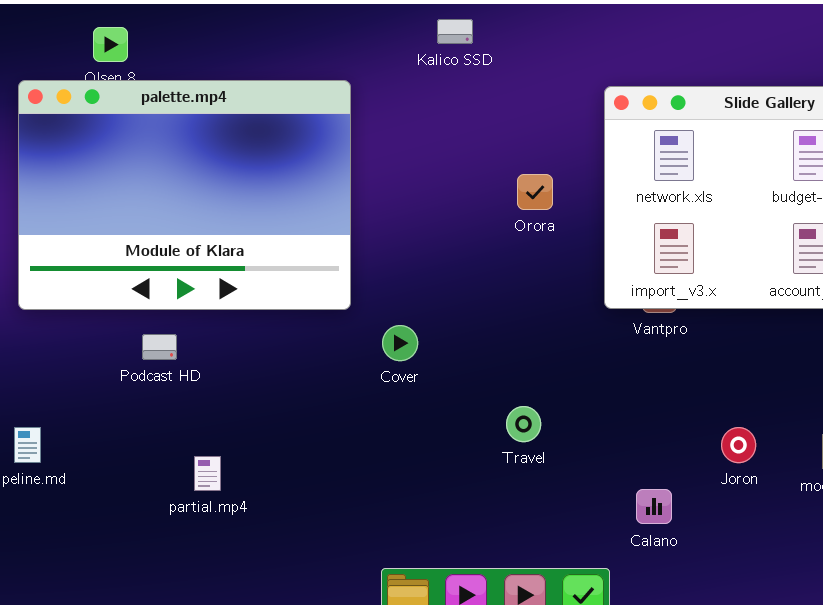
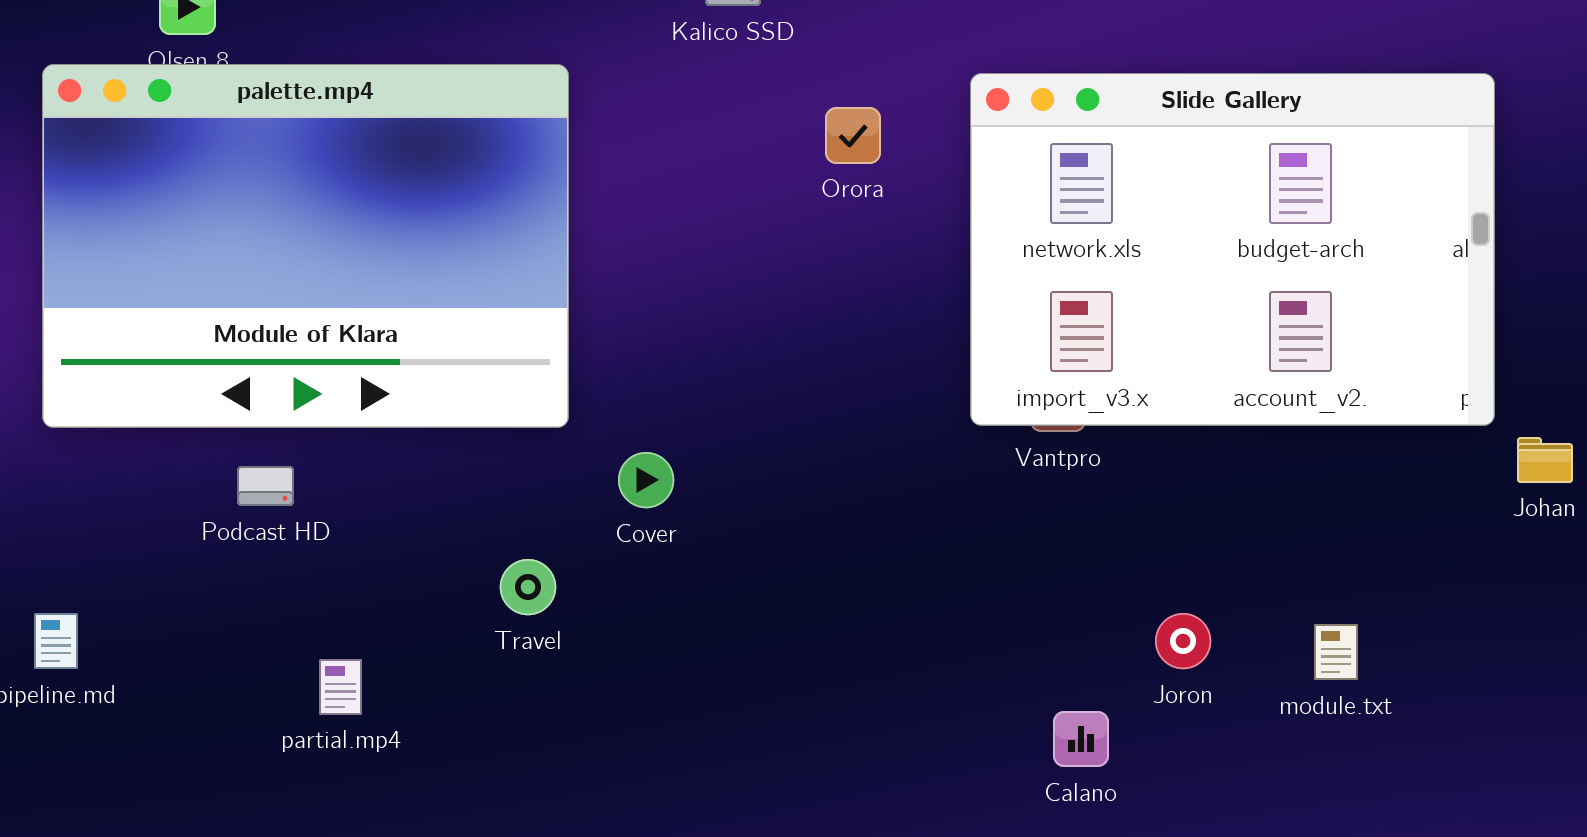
Orora: [517,174,553,210] -> [825,107,881,164], moved
Travel: [506,406,541,442] -> [500,559,556,615], moved
Calano: [636,489,672,524] -> [1053,711,1109,767], moved

